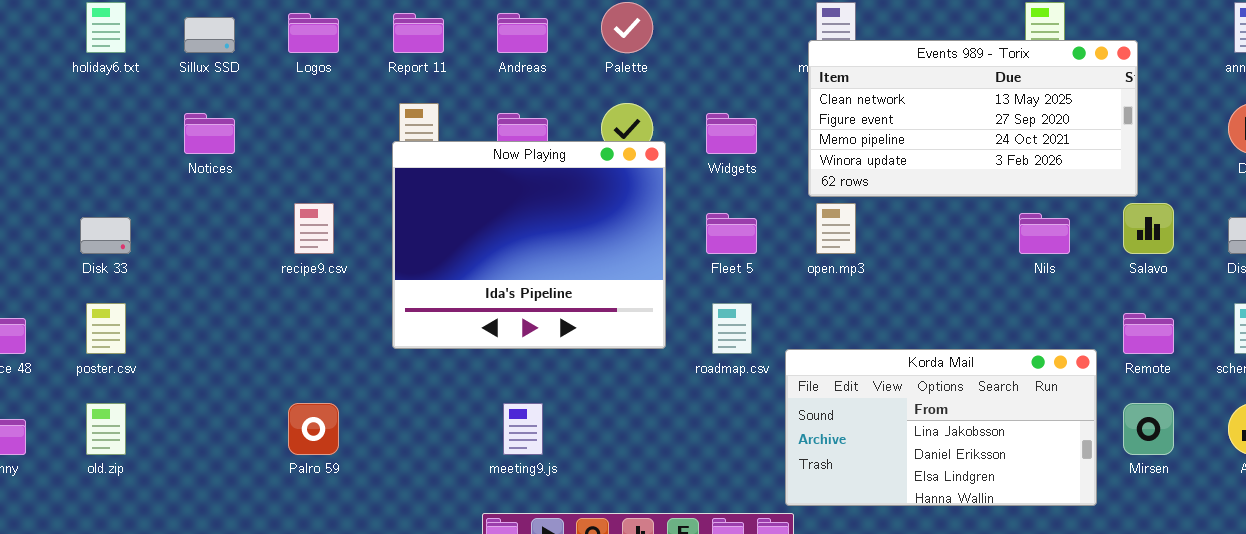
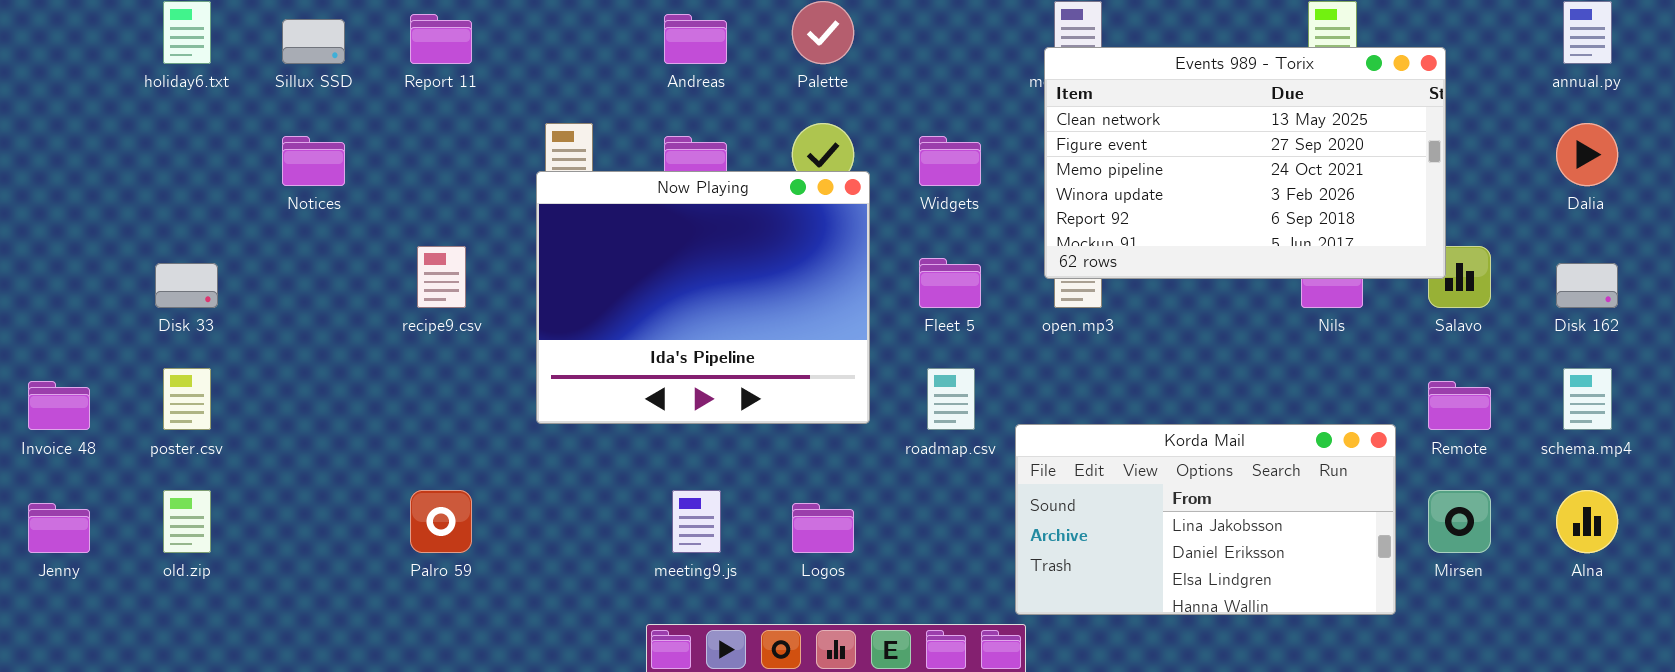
Logos: [288,13,339,53] -> [792,503,854,553], moved
Report 11: [393,13,444,53] -> [410,14,472,64], moved
Events 989 - Torix: [808,40,1138,197] -> [1044,47,1446,279], resized

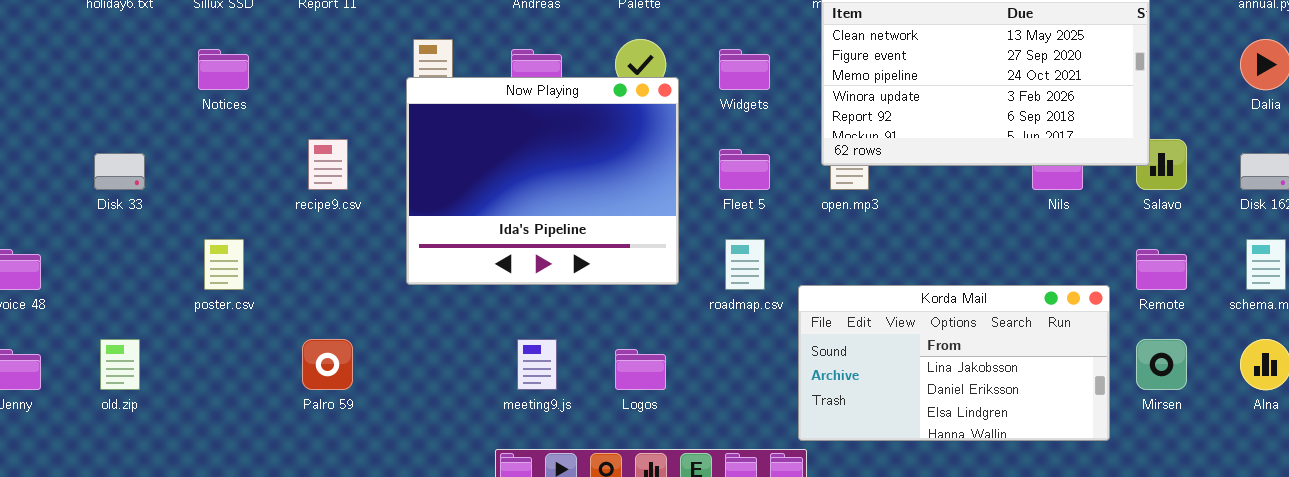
poster.csv: [163,368,211,430] -> [204,239,244,290], moved

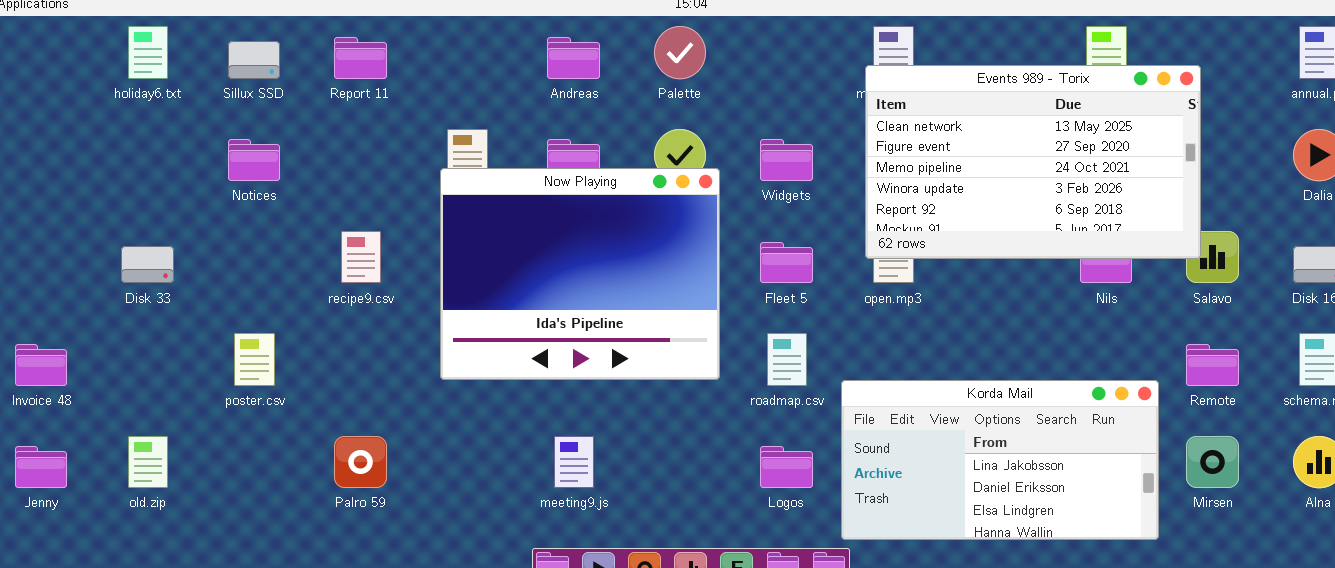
Logos: [615,349,666,390] -> [760,446,813,488], moved

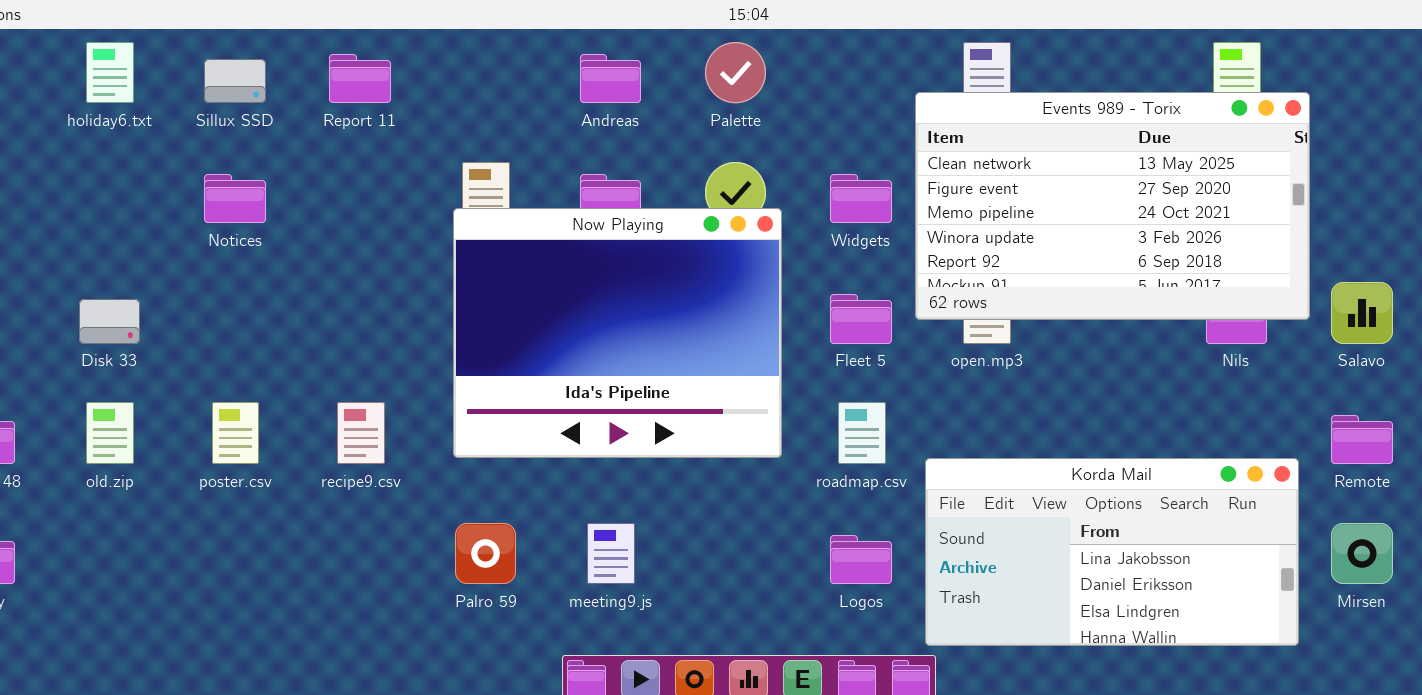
Events 989 - Torix: [865,65,1201,259] -> [915,92,1310,320], moved
recipe9.csv: [341,231,381,283] -> [337,402,385,464], moved
old.zip: [128,436,168,488] -> [86,402,134,464], moved
Palro 59: [334,436,387,488] -> [455,523,516,584], moved

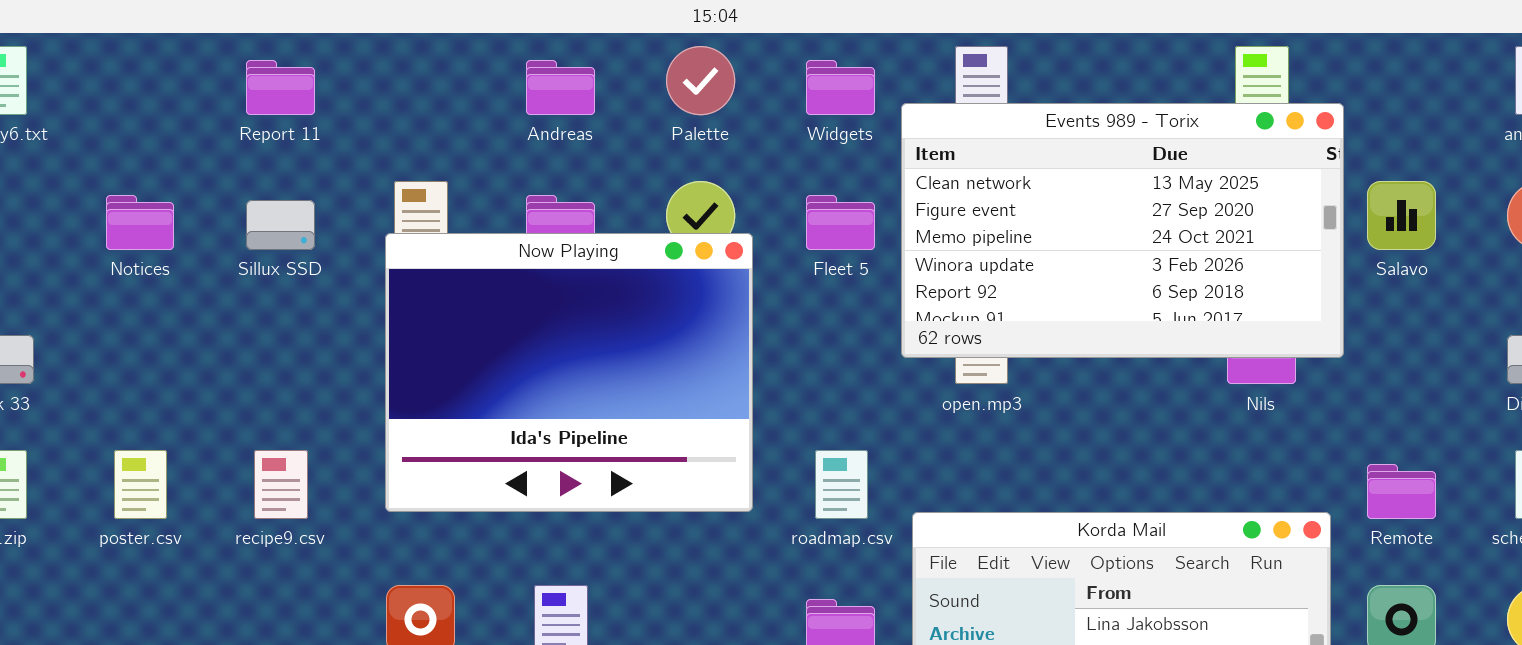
Sillux SSD: [204,59,266,103] -> [246,200,315,250], moved
Widgets: [830,174,892,223] -> [806,60,875,115], moved
Salavo: [1331,282,1393,344] -> [1367,181,1436,250], moved
Fleet 5: [830,294,892,344] -> [806,195,875,250], moved

